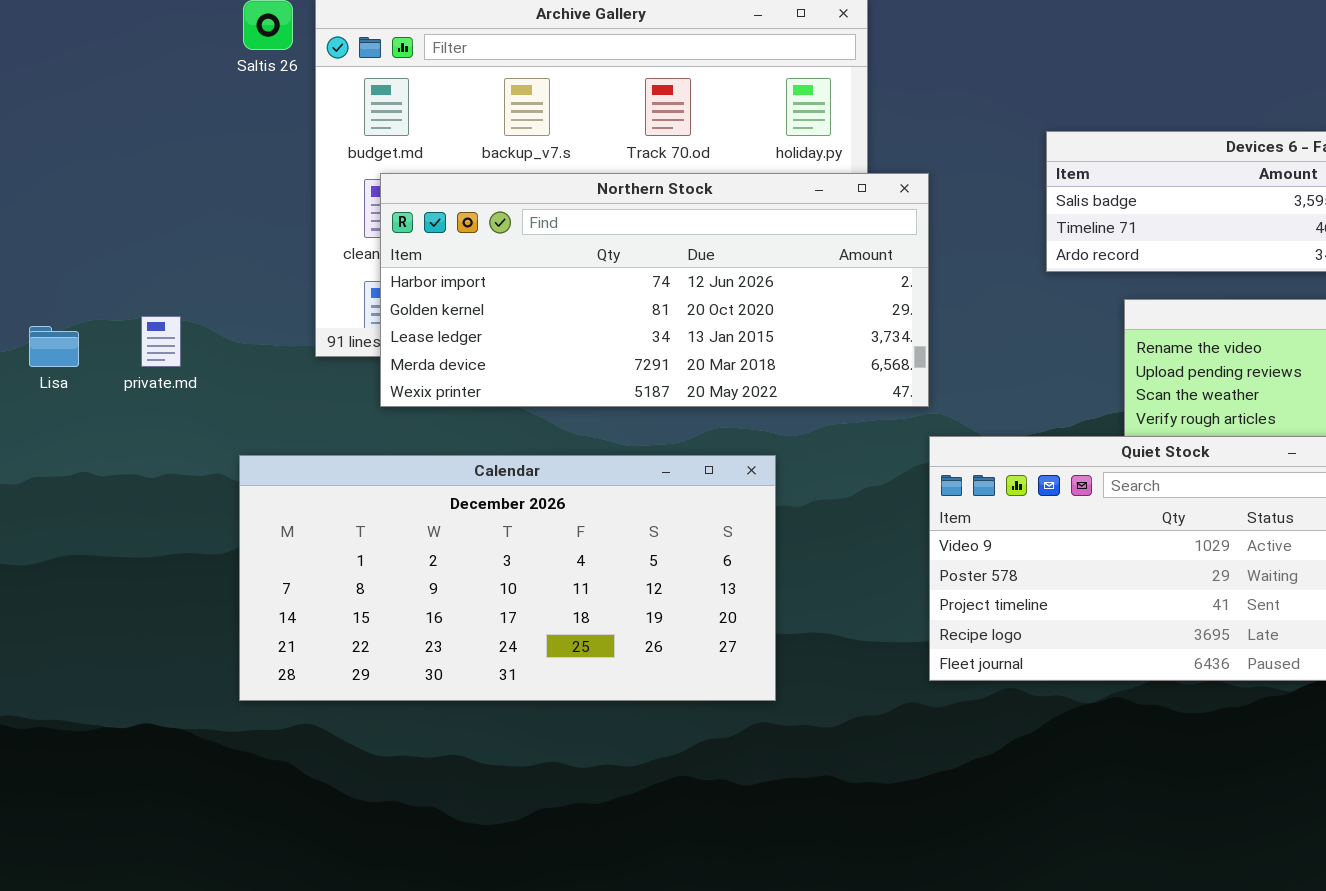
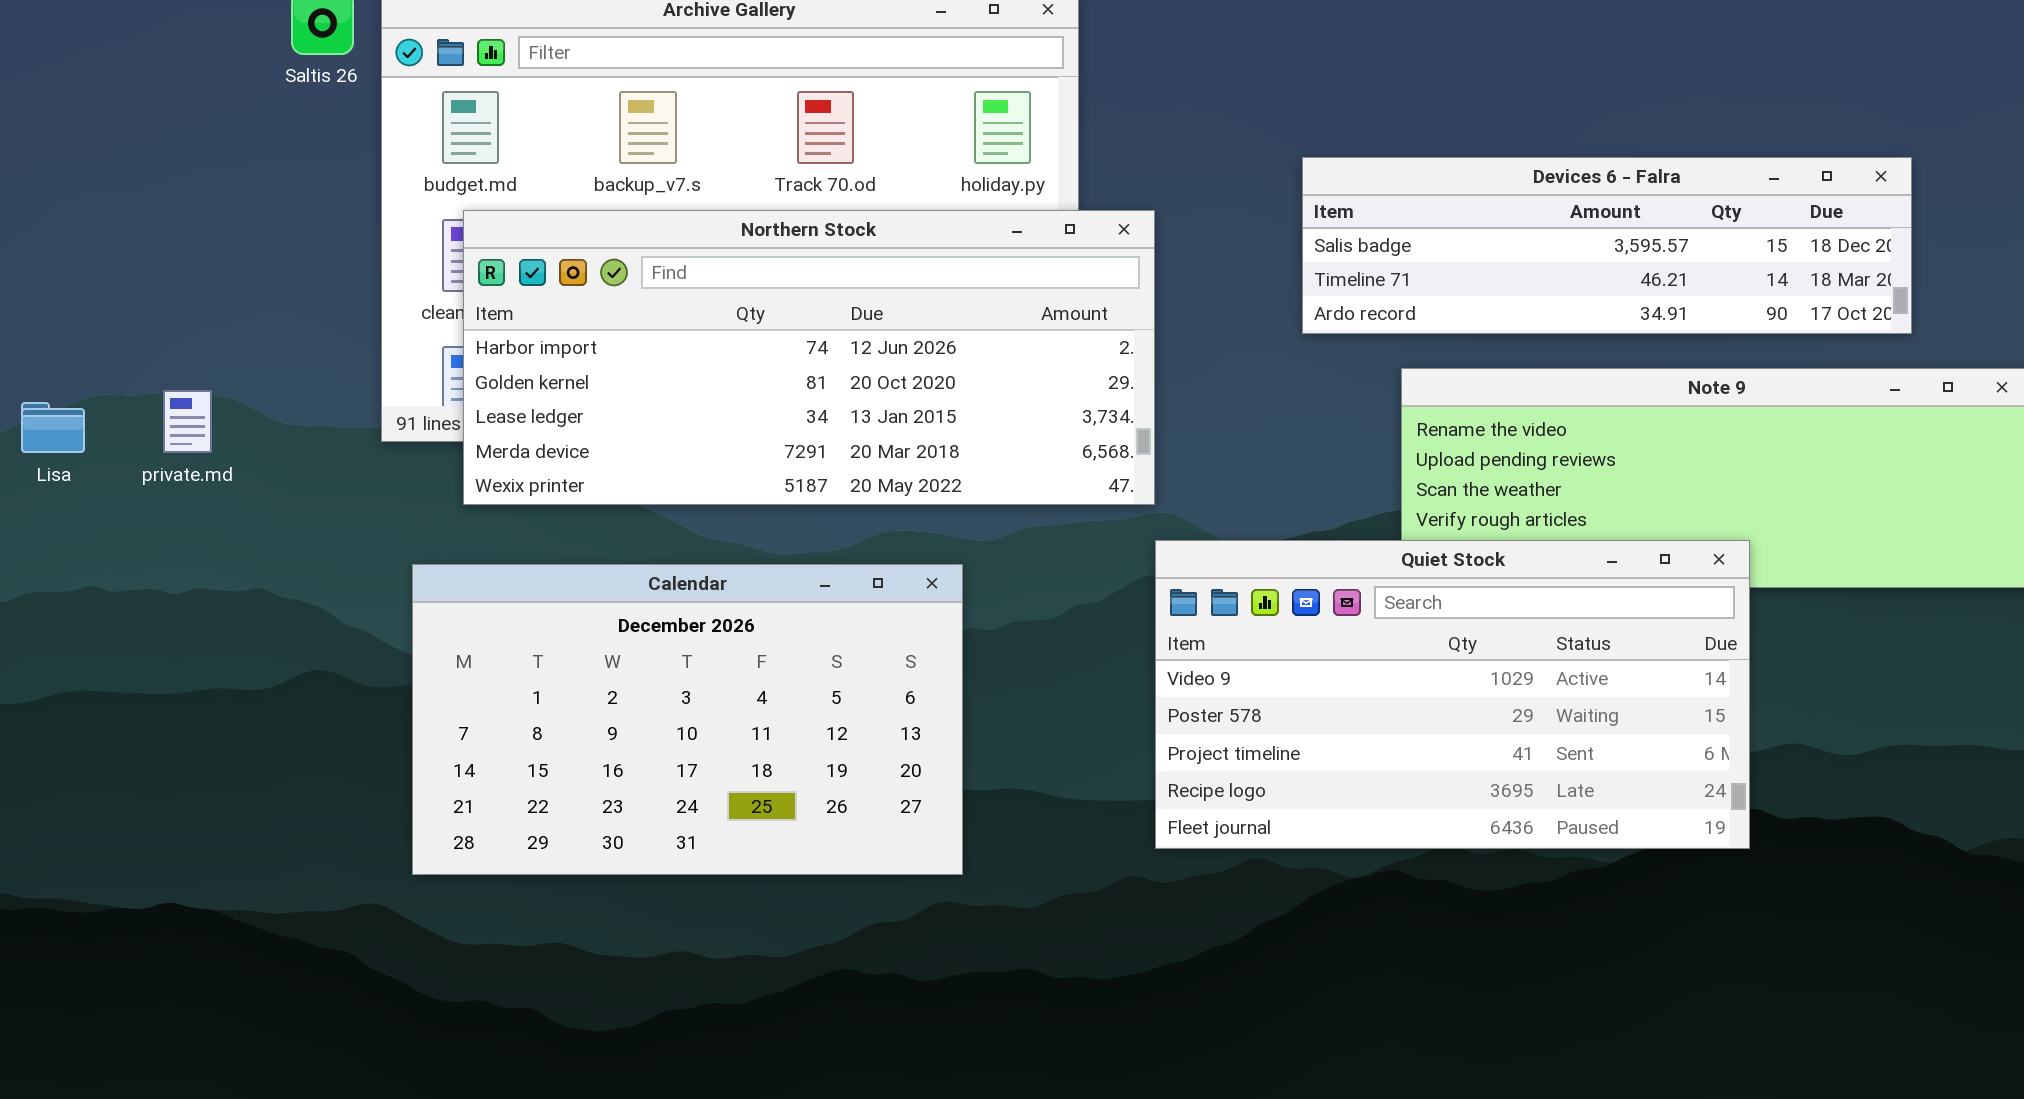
Calendar: [239,455,776,701] -> [412,564,963,875], resized

